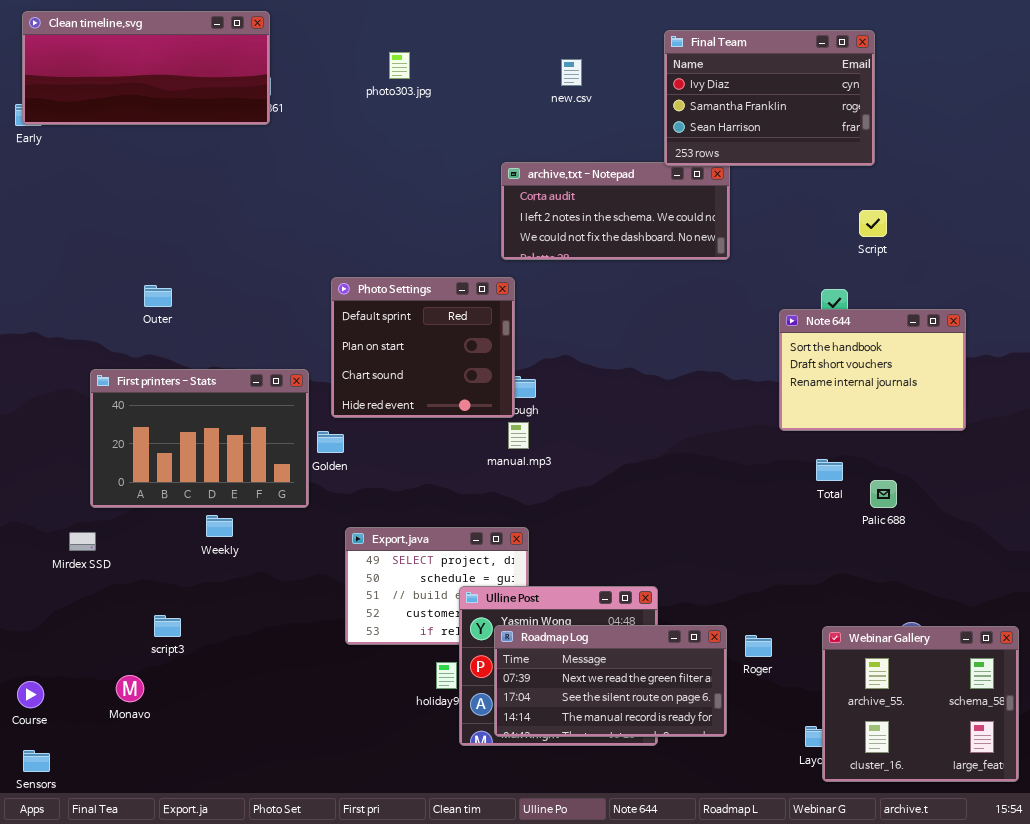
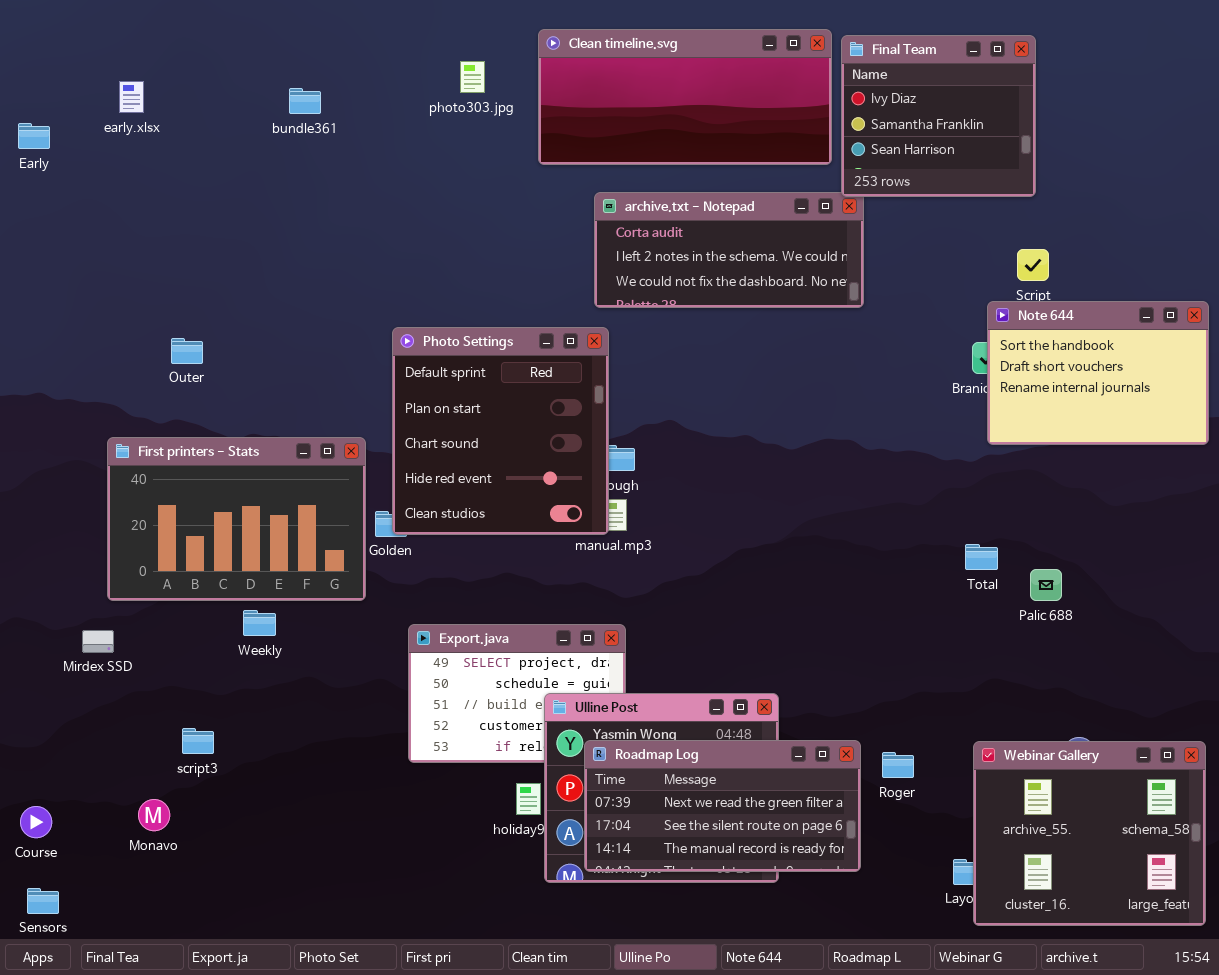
Clean timeline.svg: [22,11,270,125] -> [538,29,832,165], moved
Final Team: [664,30,875,166] -> [841,35,1036,197], resized
Photo Settings: [331,277,515,418] -> [392,327,609,535], resized
Note 644: [779,309,966,431] -> [987,301,1209,445], moved

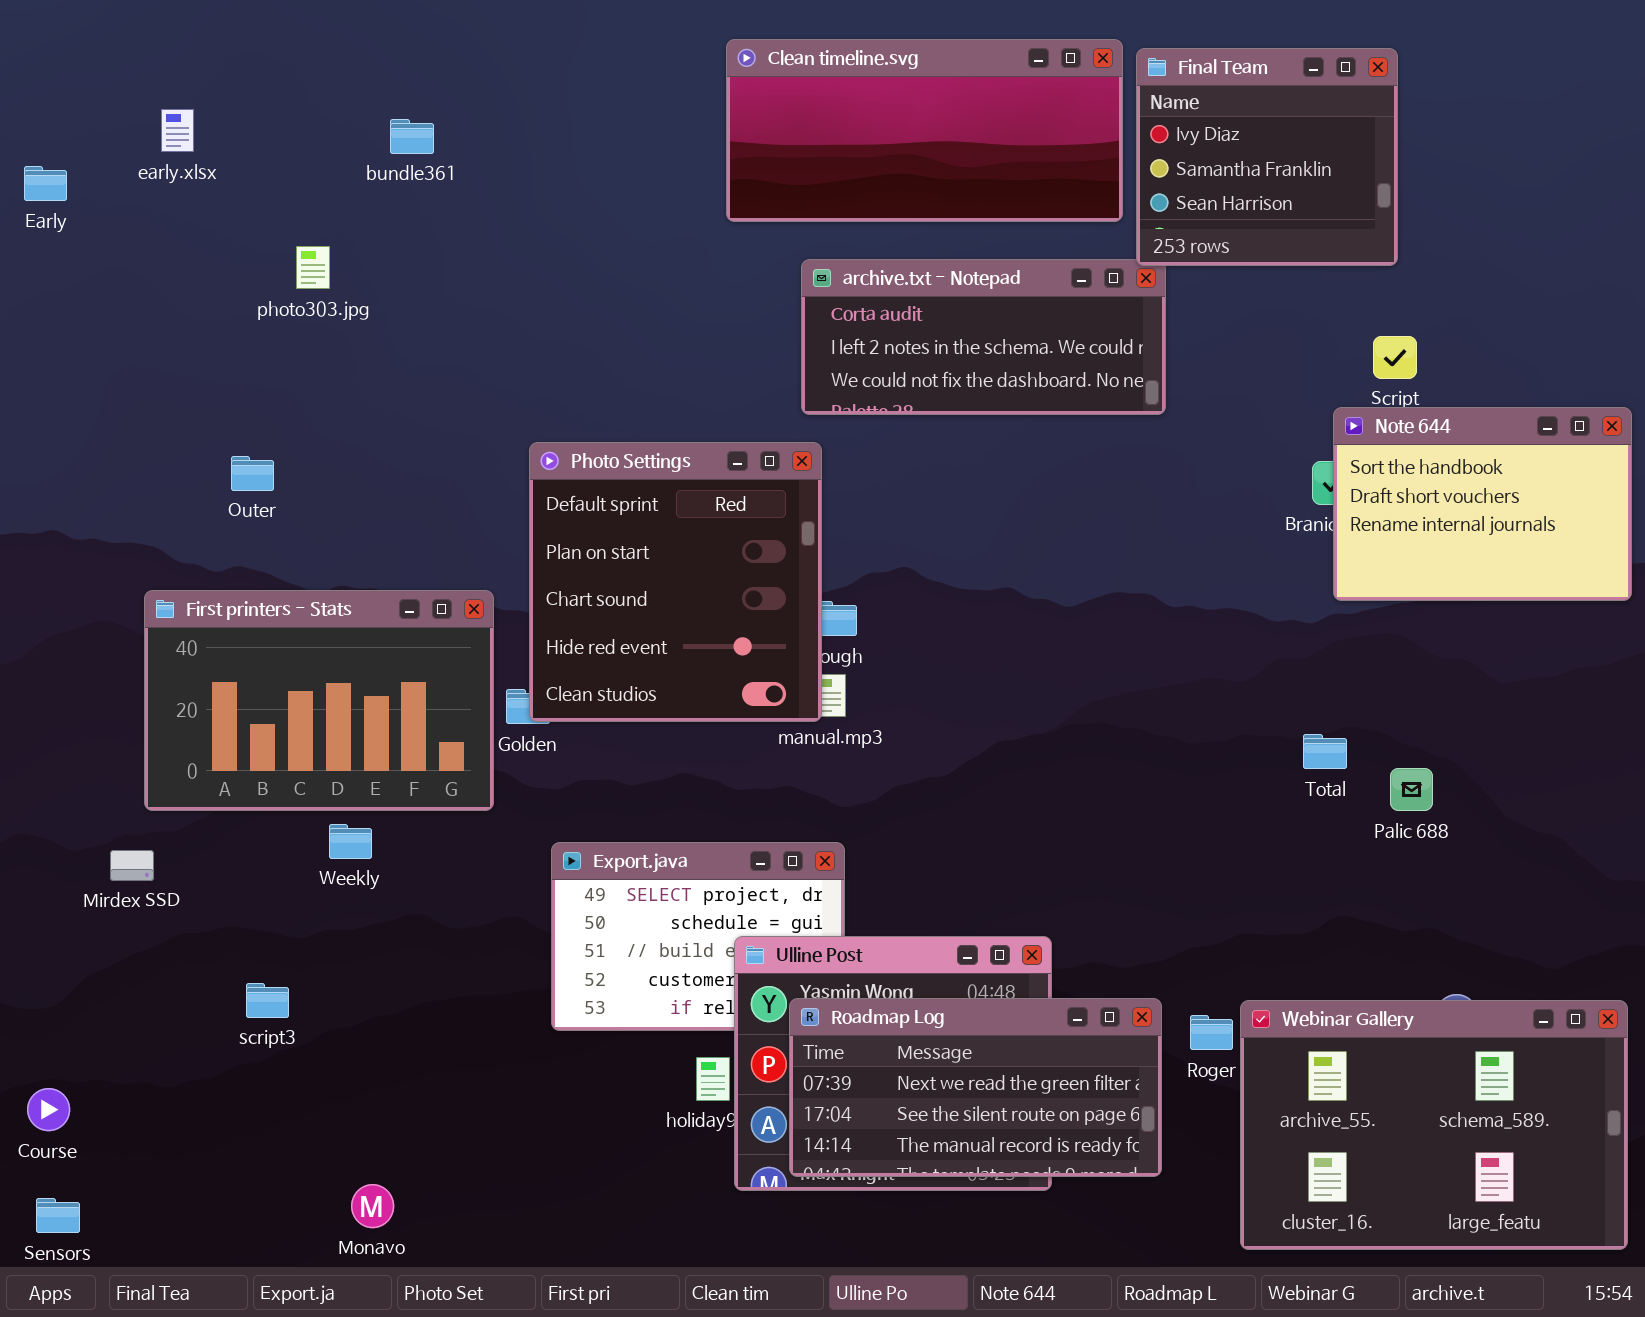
photo303.jpg: [460,61,485,93] -> [296,246,330,289], moved
Webinar Gallery: [973,741,1206,926] -> [1240,1000,1628,1250], resized
Monavo: [138,799,170,831] -> [351,1184,394,1228], moved

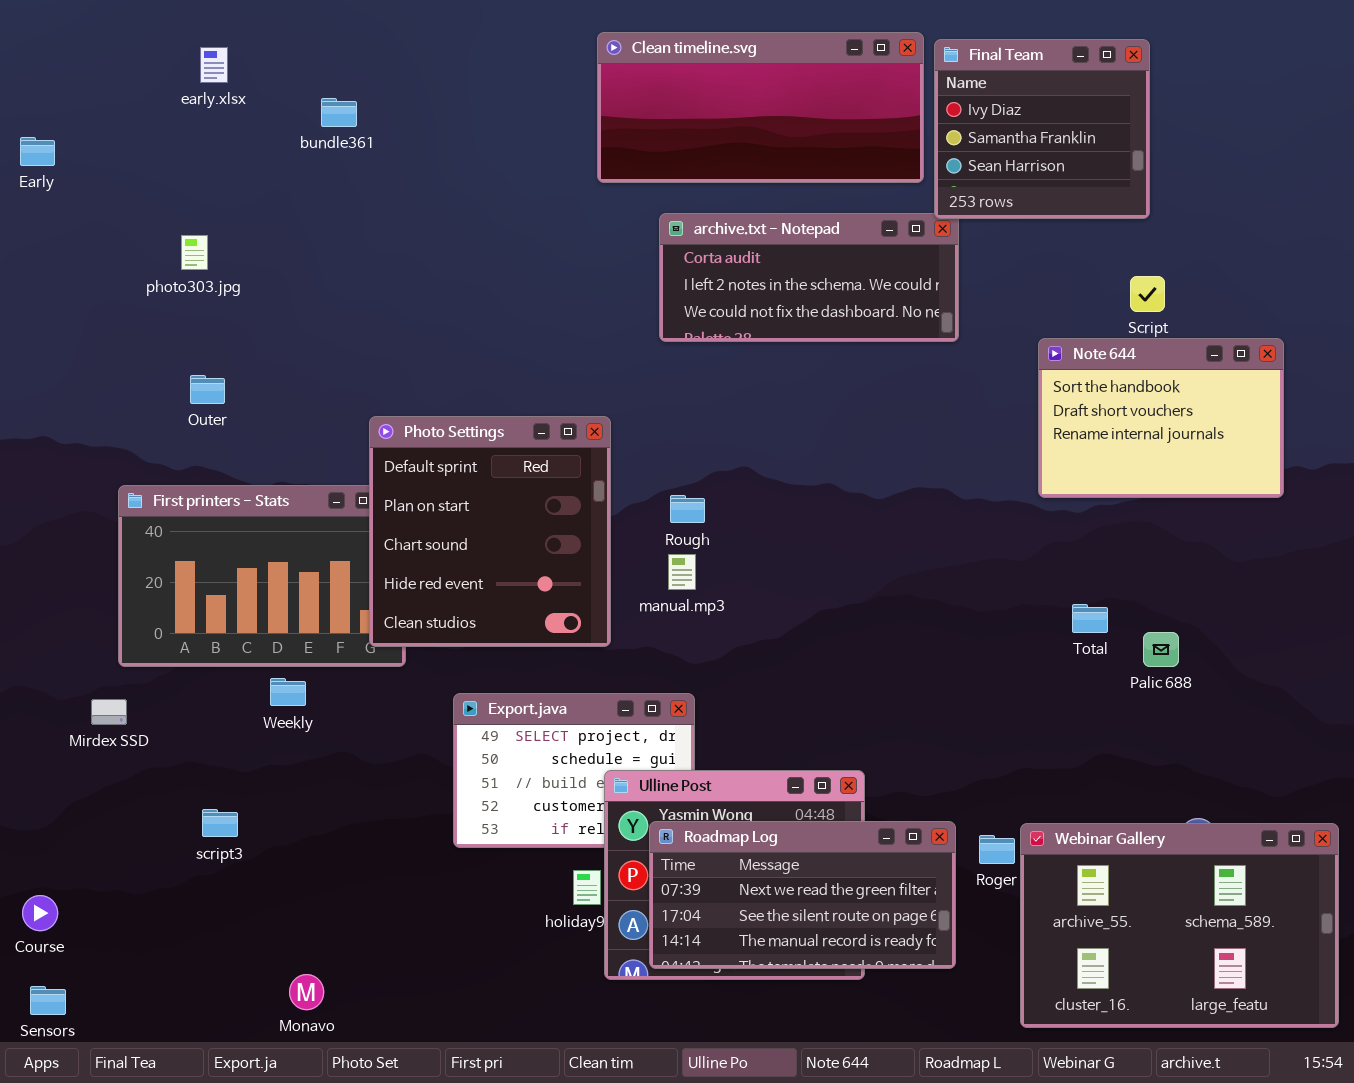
early.xlsx: [161,109,194,152] -> [200,47,228,83], moved
photo303.jpg: [296,246,330,289] -> [181,235,208,270], moved
Note 644: [1333,407,1632,601] -> [1038,338,1284,498], moved
Photo Settings: [529,442,822,722] -> [369,416,611,647], moved

